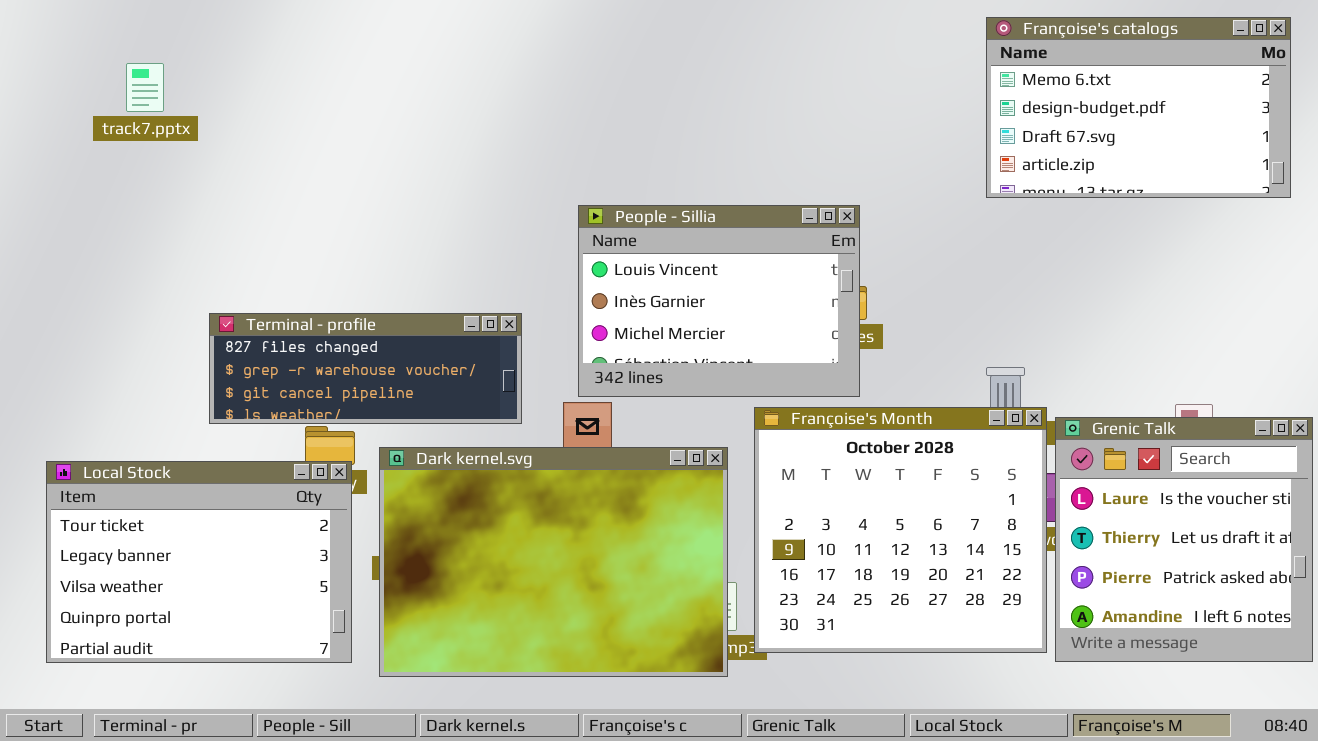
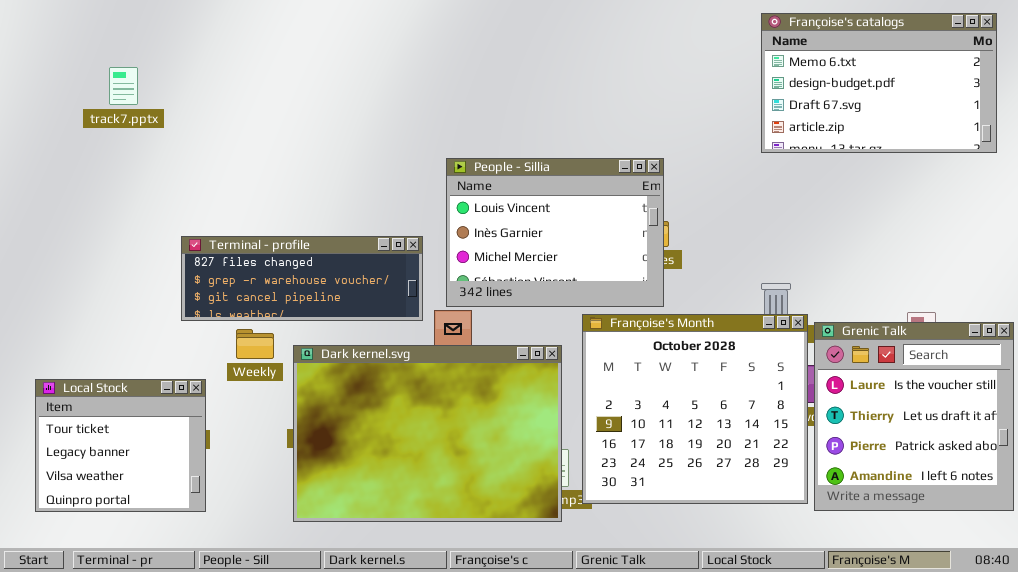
track7.pptx: [126,63,164,112] -> [109,67,138,105], moved
Terminal - profile: [209,313,522,424] -> [181,236,423,321], moved
Local Stock: [46,461,352,663] -> [35,379,206,512], resized

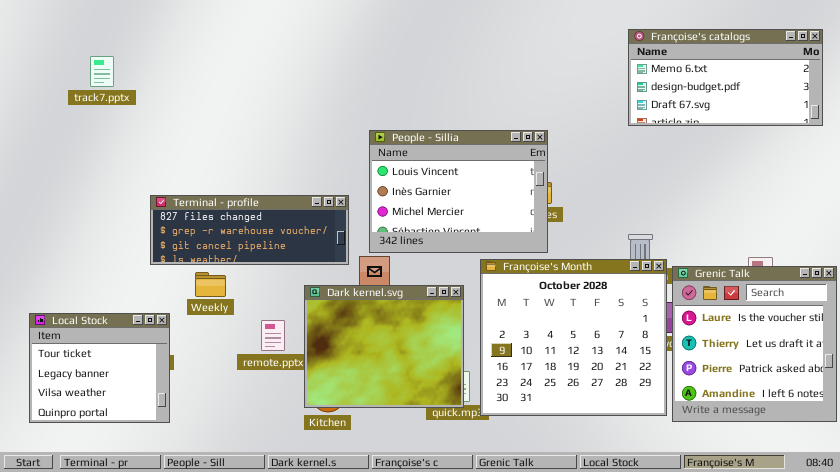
Françoise's catalogs: [761,13,997,153] -> [628,29,823,126], resized
Dark kernel.svg: [293,345,562,522] -> [304,285,464,408], resized

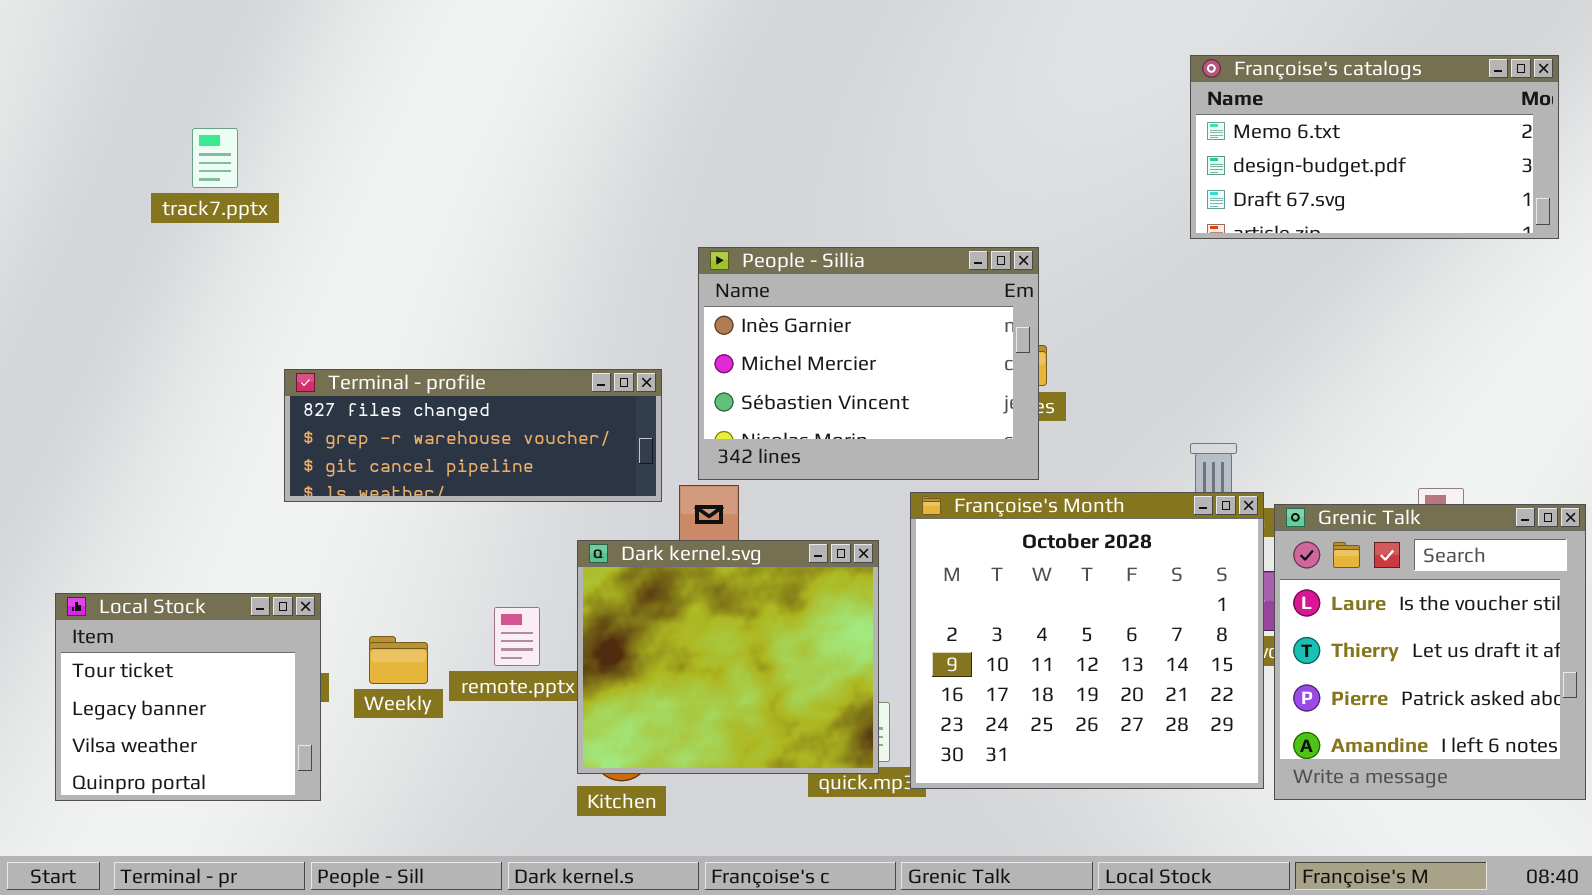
track7.pptx: [90,56,114,87] -> [192,128,238,188], moved
People - Sillia: [369,130,548,253] -> [698,247,1039,480], scrolled down 1 row
Weekly: [195,272,226,297] -> [369,636,428,684], moved

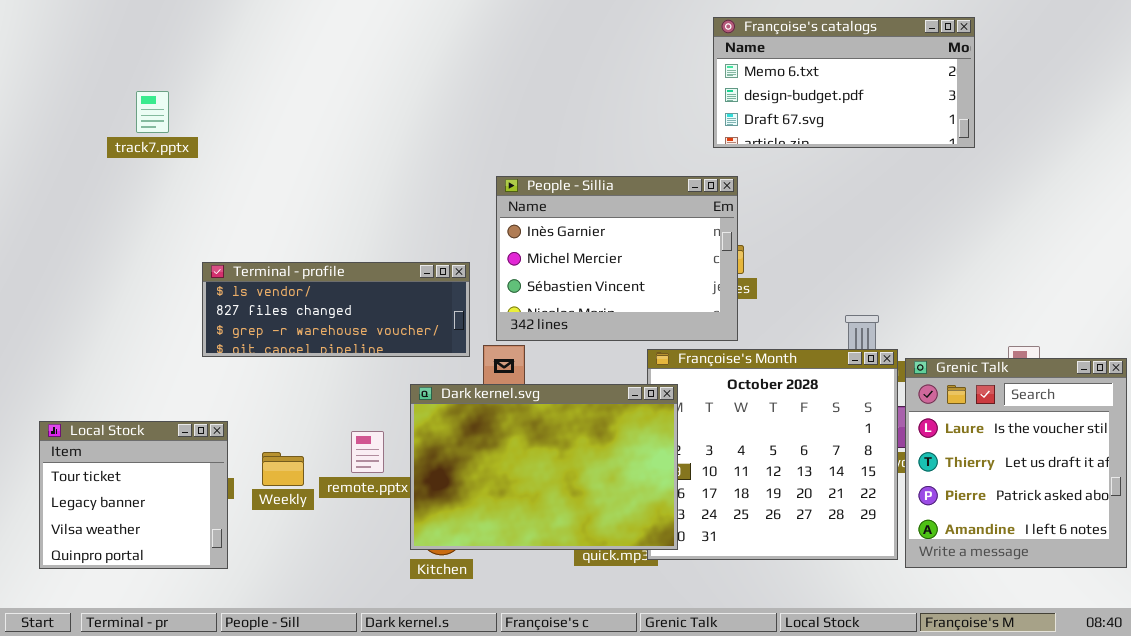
Françoise's catalogs: [1190,55,1559,239] -> [713,17,975,148], moved
Terminal - profile: [284,369,662,502] -> [202,262,470,357], scrolled up 1 row
Dark kernel.svg: [577,540,879,774] -> [410,384,678,550], resized

